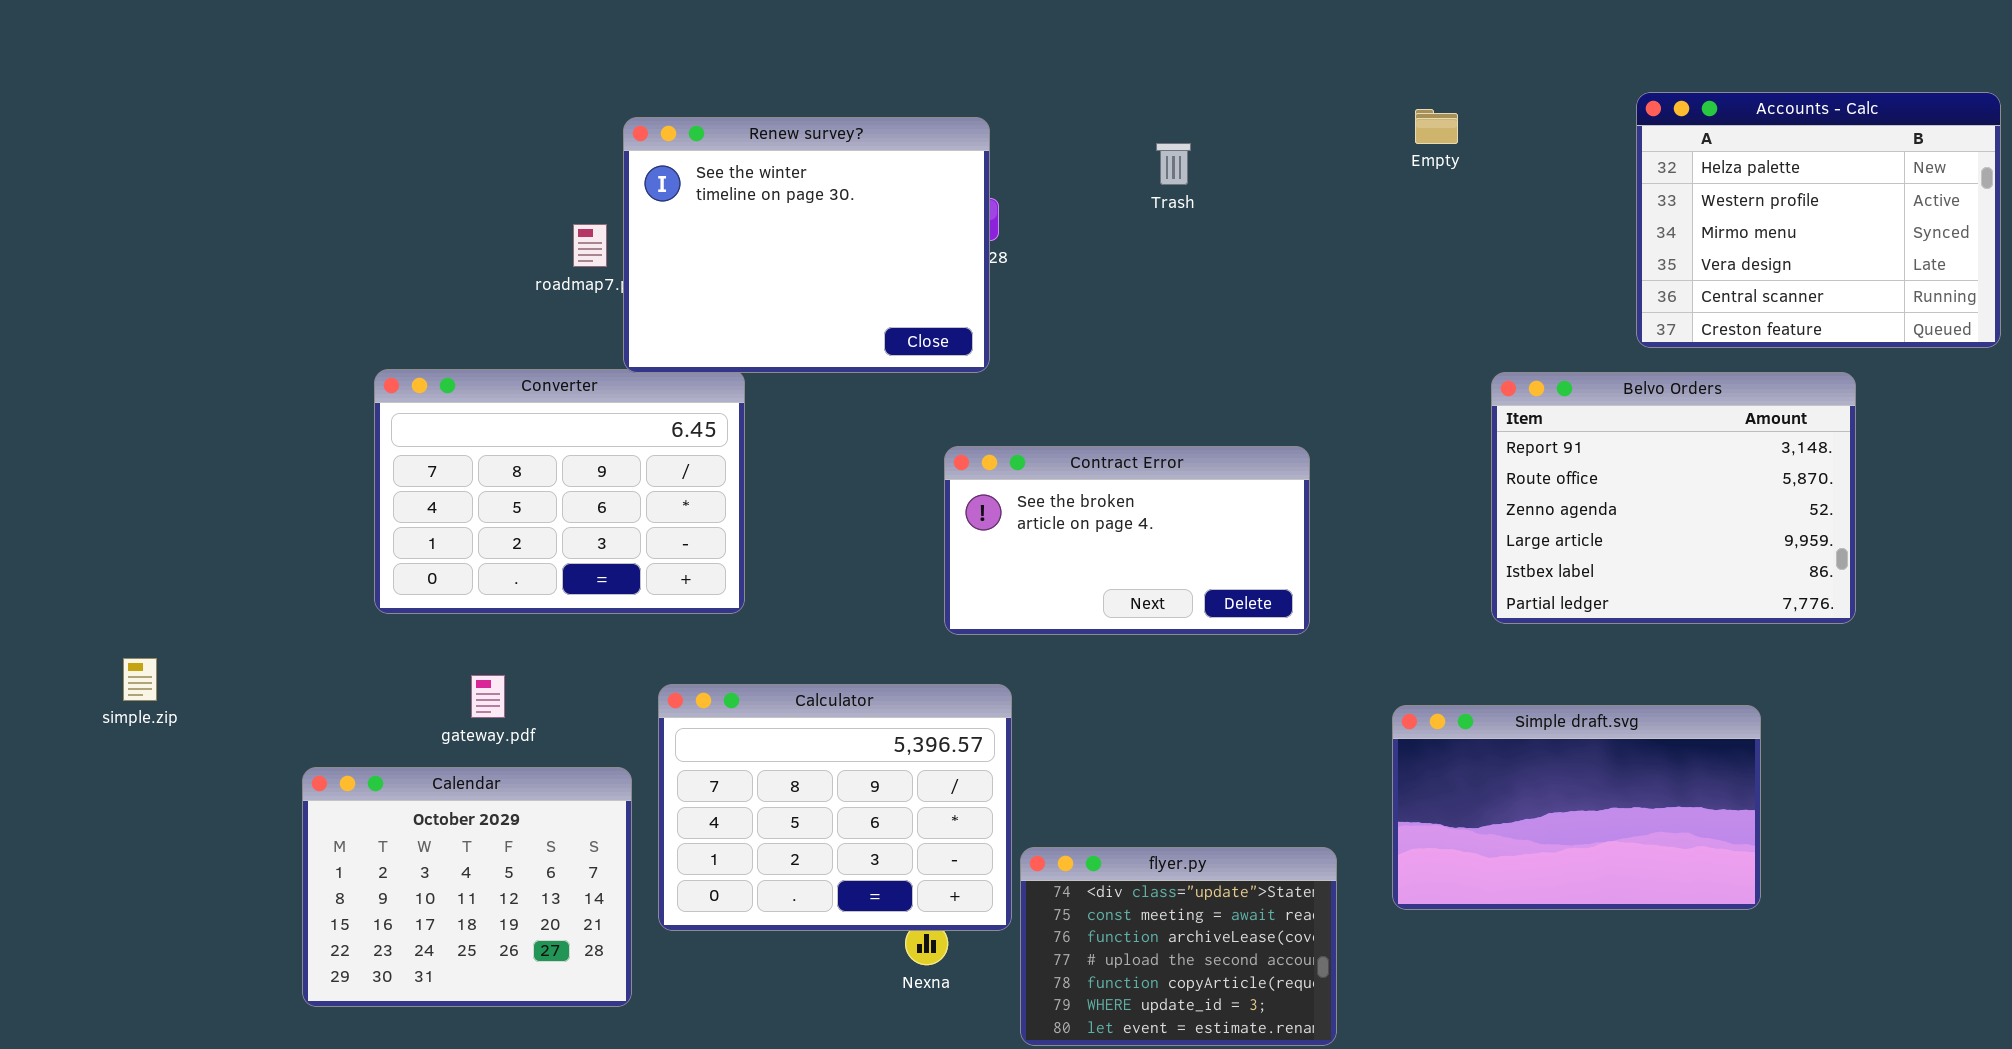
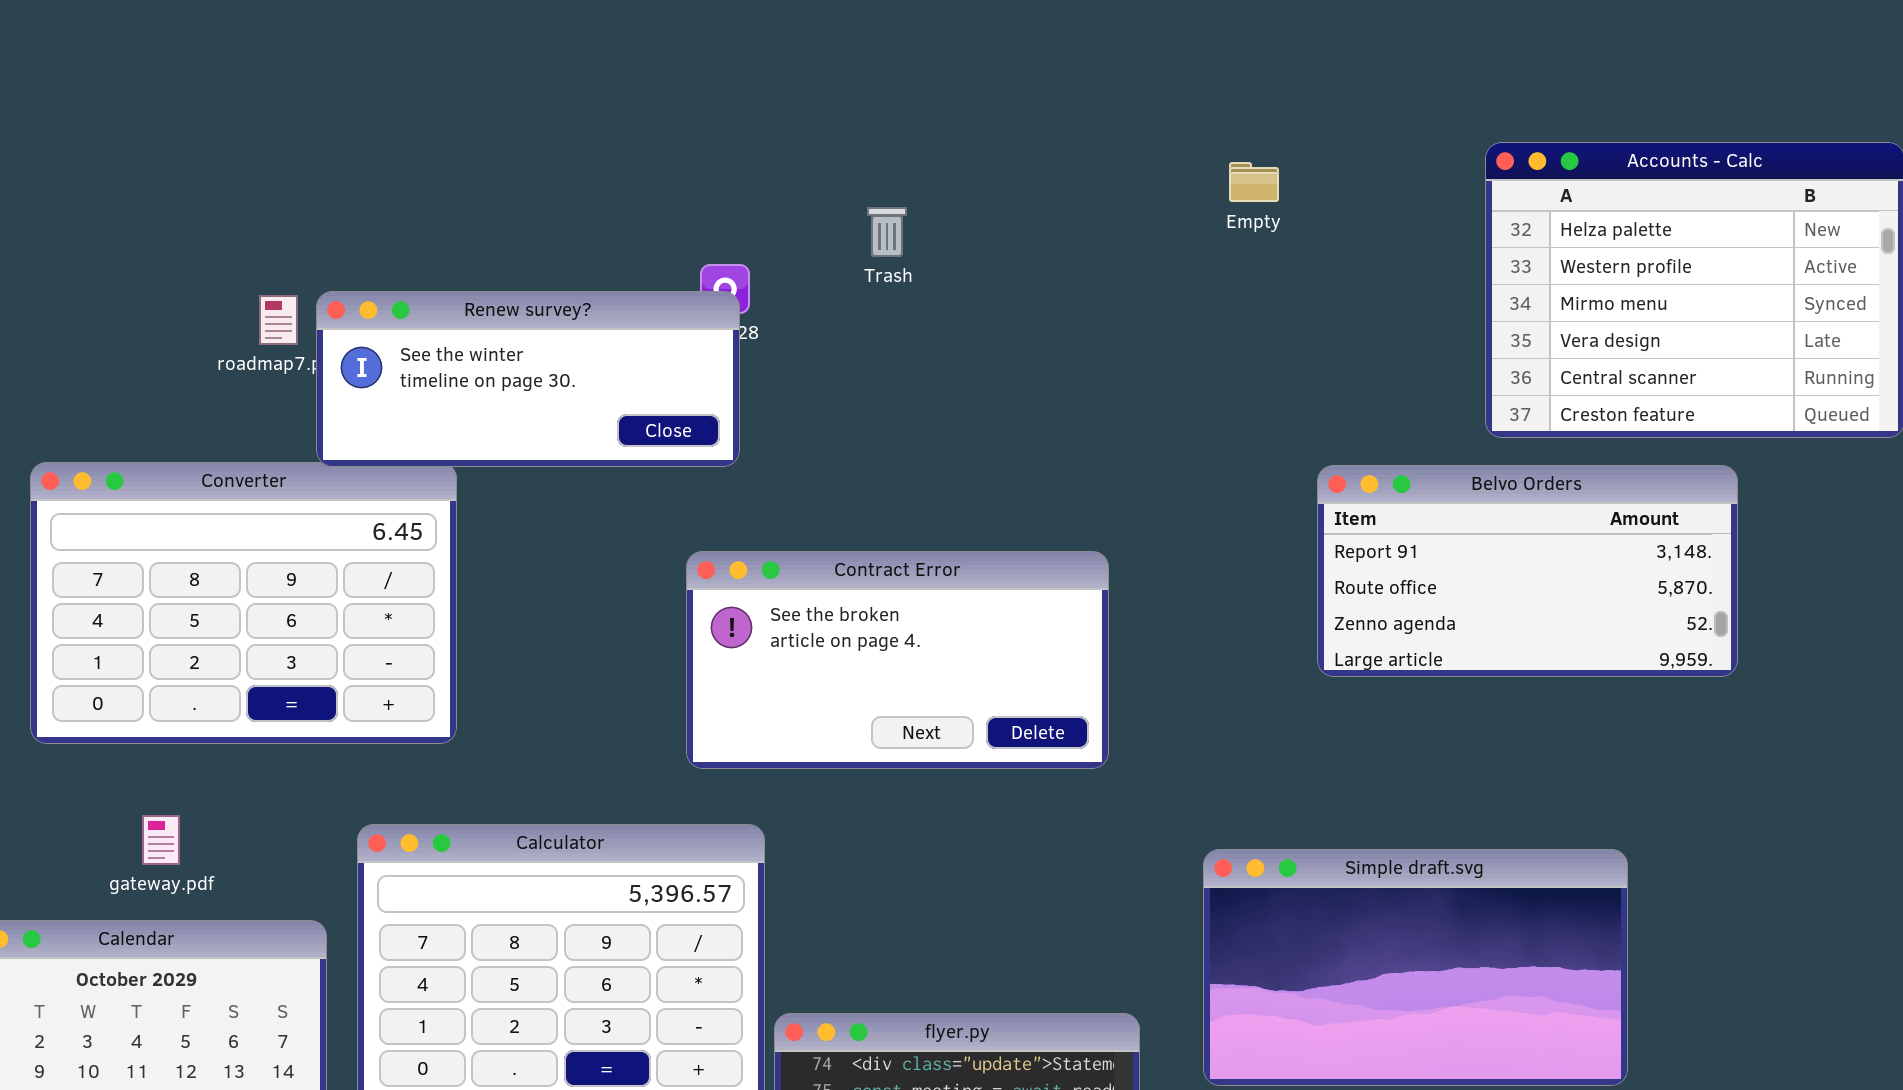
Renew survey?: [623,117,990,373] -> [316,291,740,467], resized
Trash: [1156,143,1191,185] -> [867,207,907,257], moved
Belvo Orders: [1491,372,1856,624] -> [1317,465,1738,677], resized

